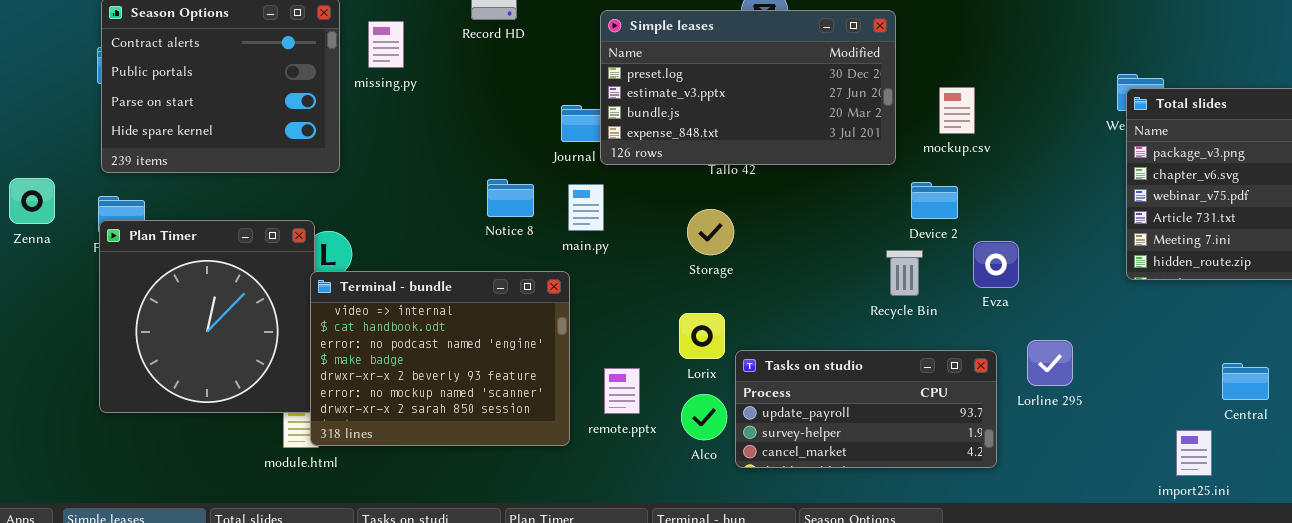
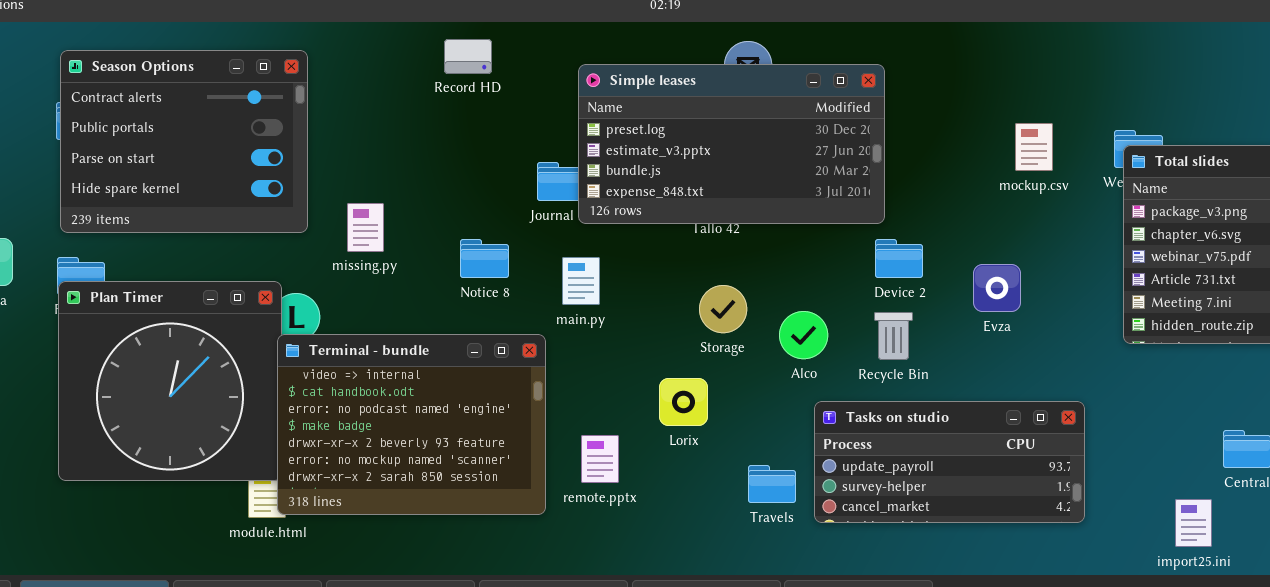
missing.py: [368,21,404,68] -> [347,203,384,252], moved
mockup.csv: [939,87,975,134] -> [1015,123,1053,171], moved
Device 2: [911,182,958,219] -> [875,239,923,278], moved
main.py: [568,184,604,231] -> [562,257,600,305], moved
Storage: [687,209,734,255] -> [699,285,747,333], moved
Evza: [973,241,1019,288] -> [973,264,1021,312], moved
Tasks on studio: [735,350,997,468] -> [814,401,1085,523], moved
Alco: [681,394,727,440] -> [779,311,828,359], moved

